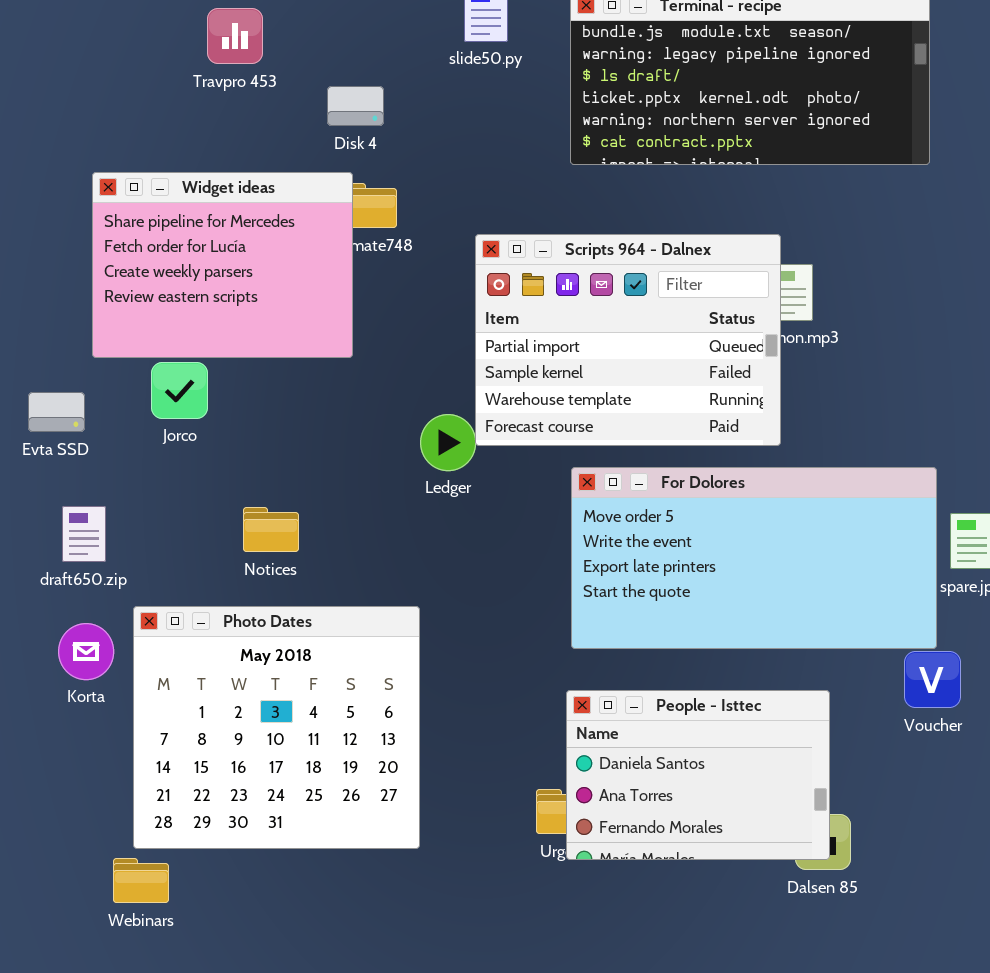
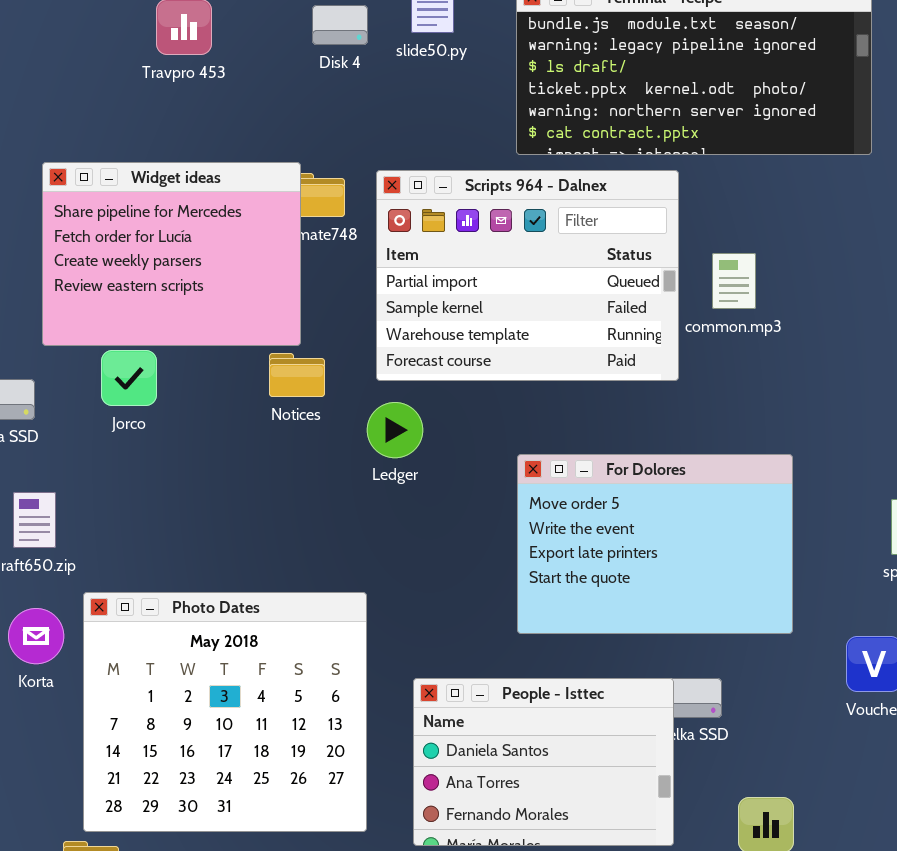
Disk 4: [327,86,384,126] -> [312,5,368,45], moved
Scripts 964 - Dalnex: [475,234,781,446] -> [376,170,679,381], moved
For Dolores: [571,467,937,649] -> [517,454,793,634], resized
Notices: [243,507,299,552] -> [269,353,325,397], moved
People - Isttec: [566,690,830,860] -> [413,678,674,846], moved

